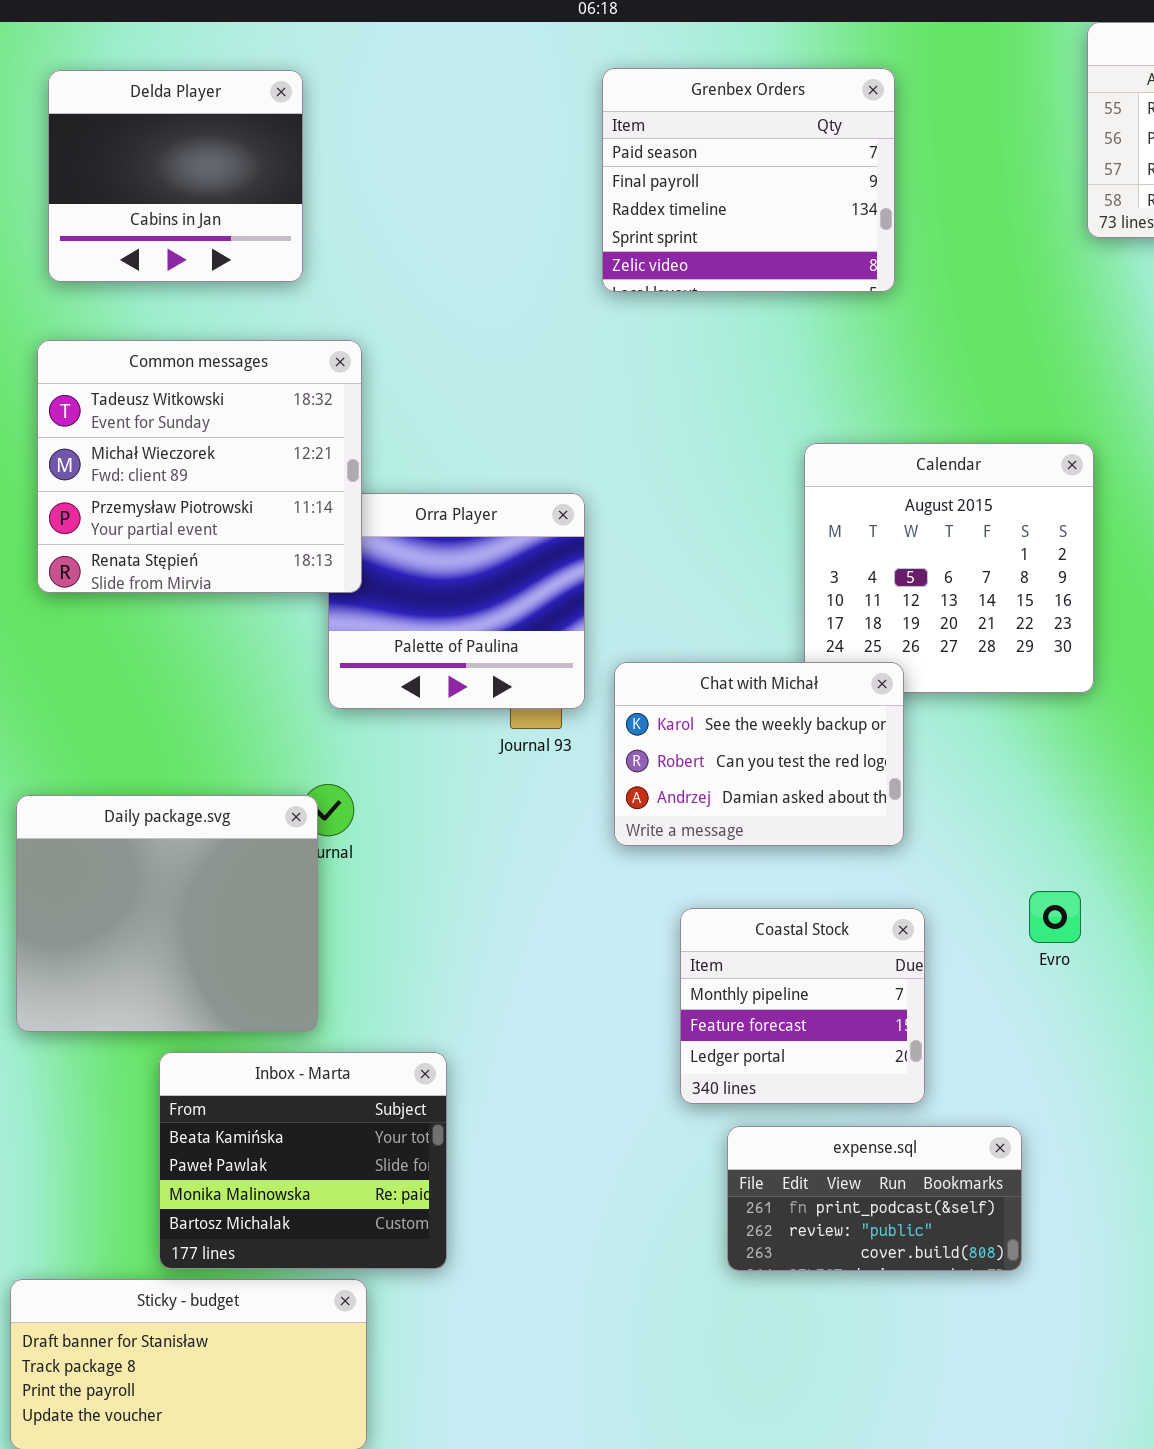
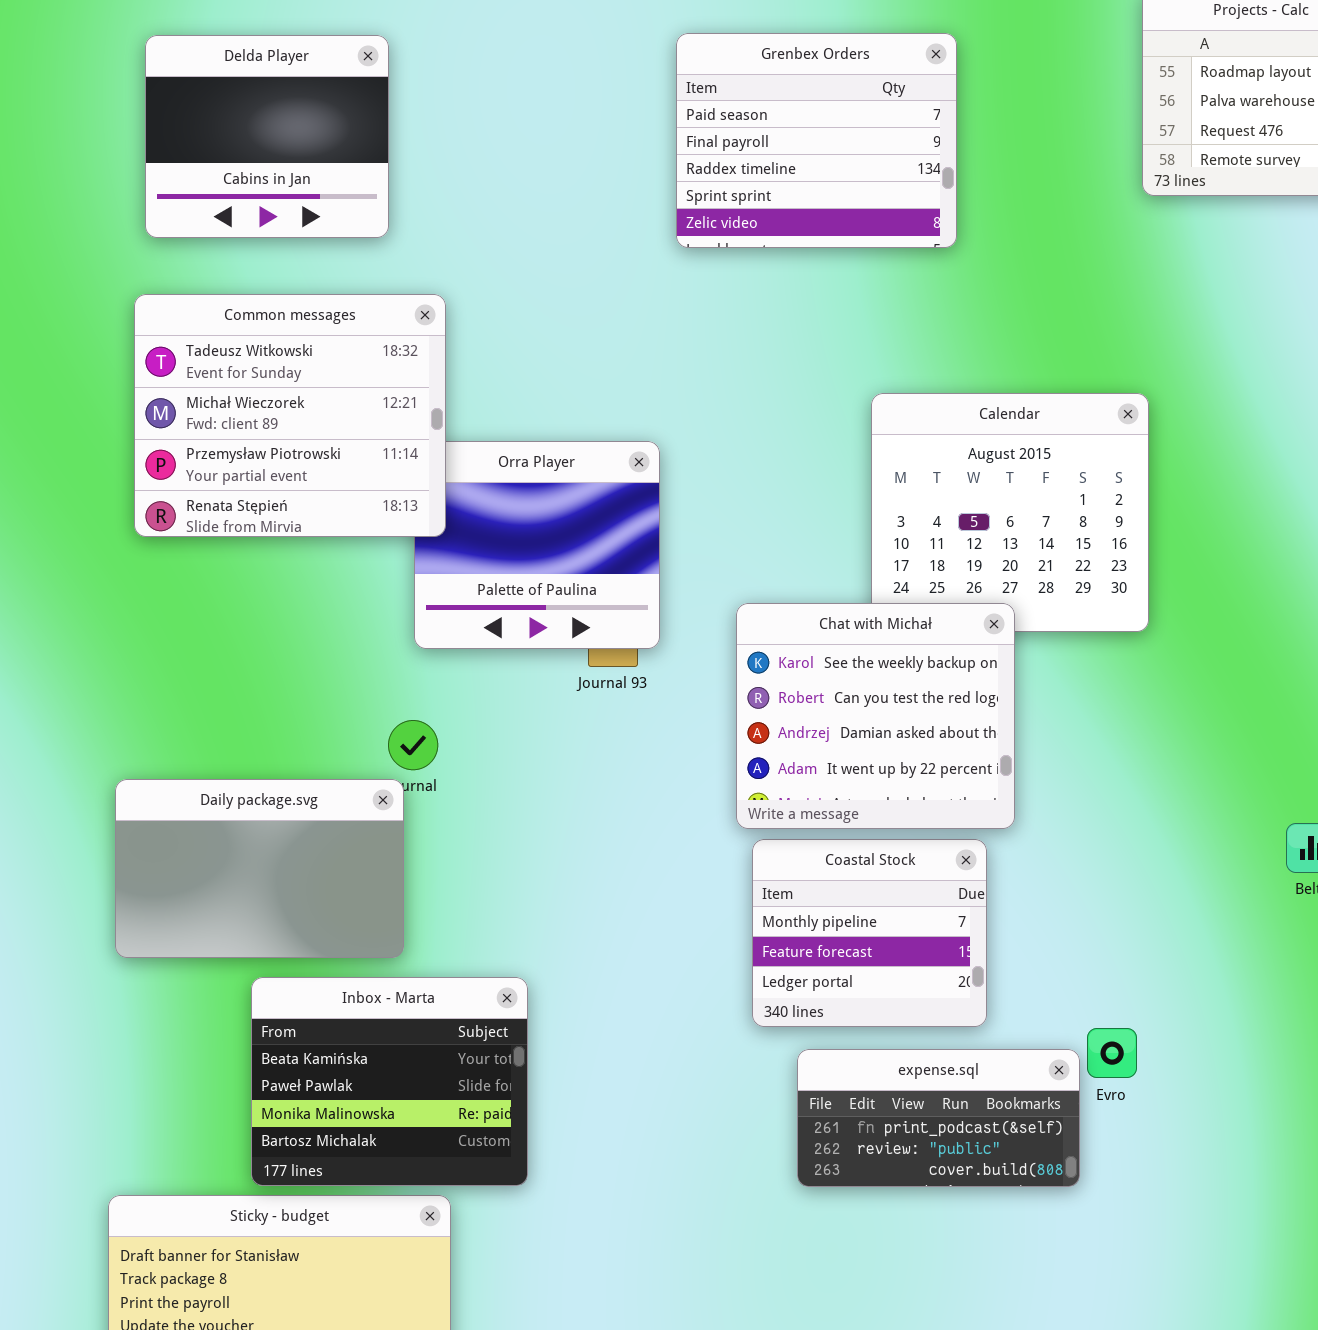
Chat with Michał: [614,662,904,846] -> [736,603,1015,829], moved, resized
Daily package.svg: [16,795,318,1032] -> [115,779,404,958], resized
Evro: [1029,891,1081,943] -> [1087,1028,1137,1078], moved

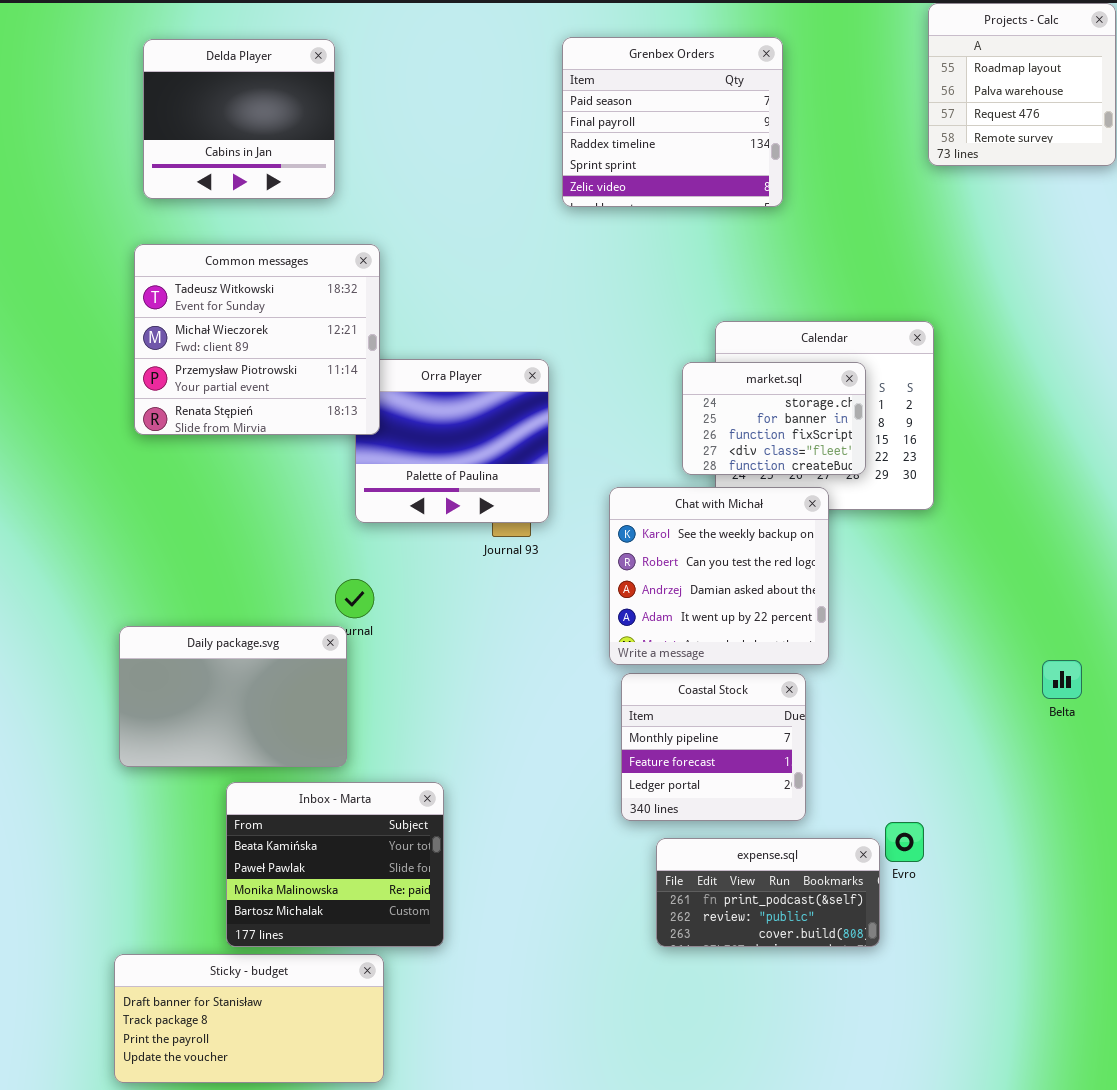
market.sql: none -> [682,362,866,475], opened

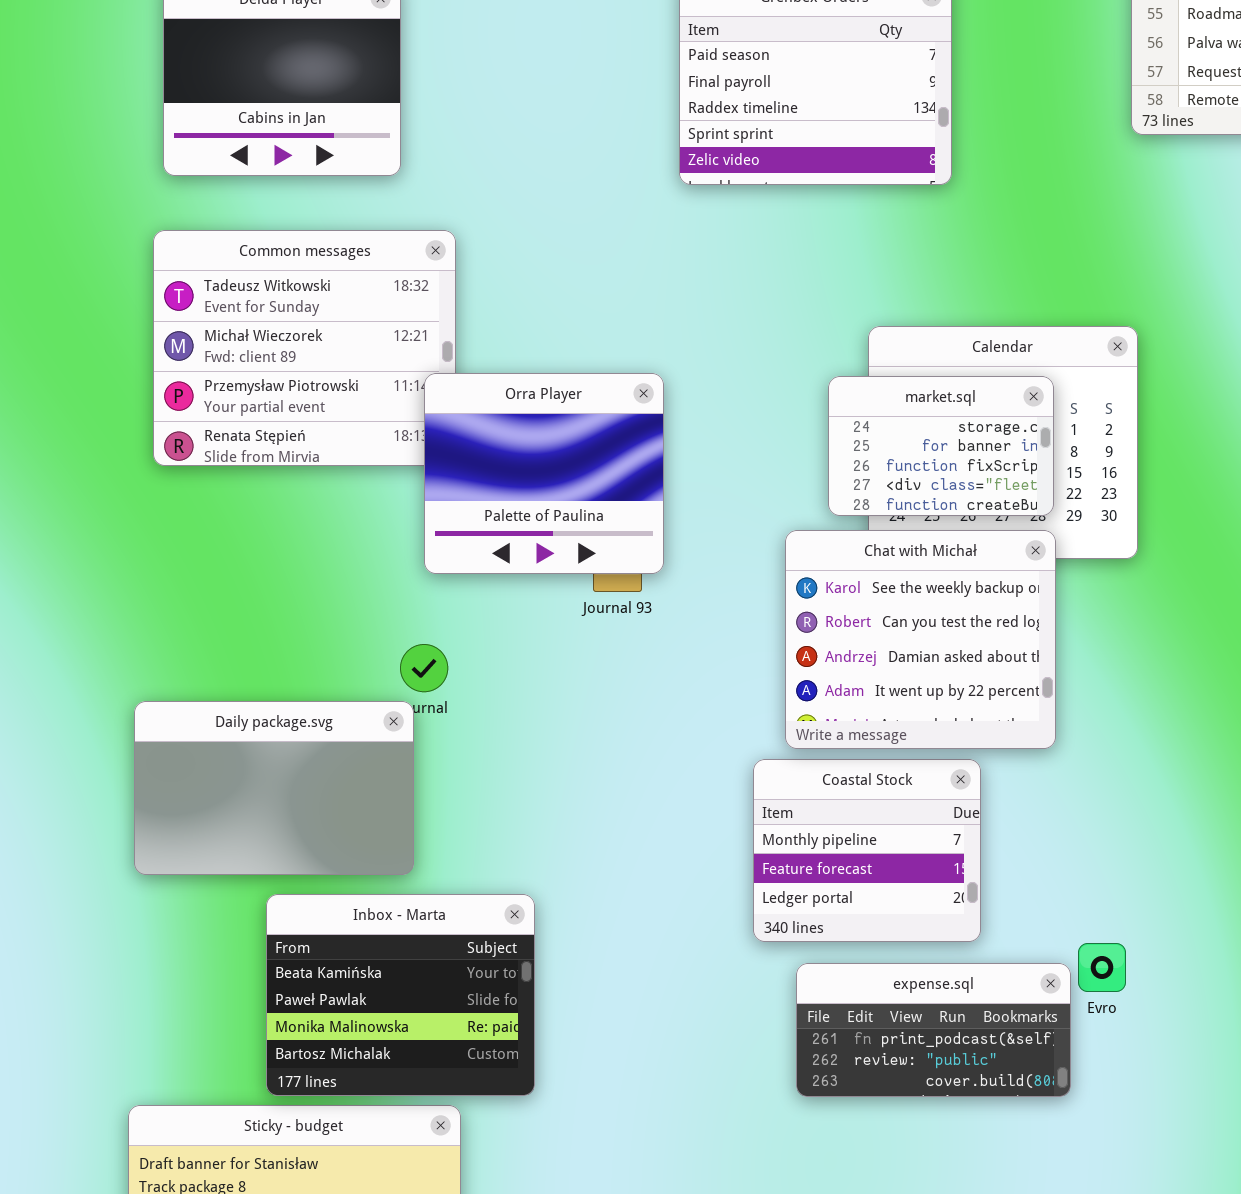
Orra Player: [355,359,549,523] -> [424,373,664,574], raised
Chat with Michał: [609,487,829,665] -> [785,530,1056,749], moved

